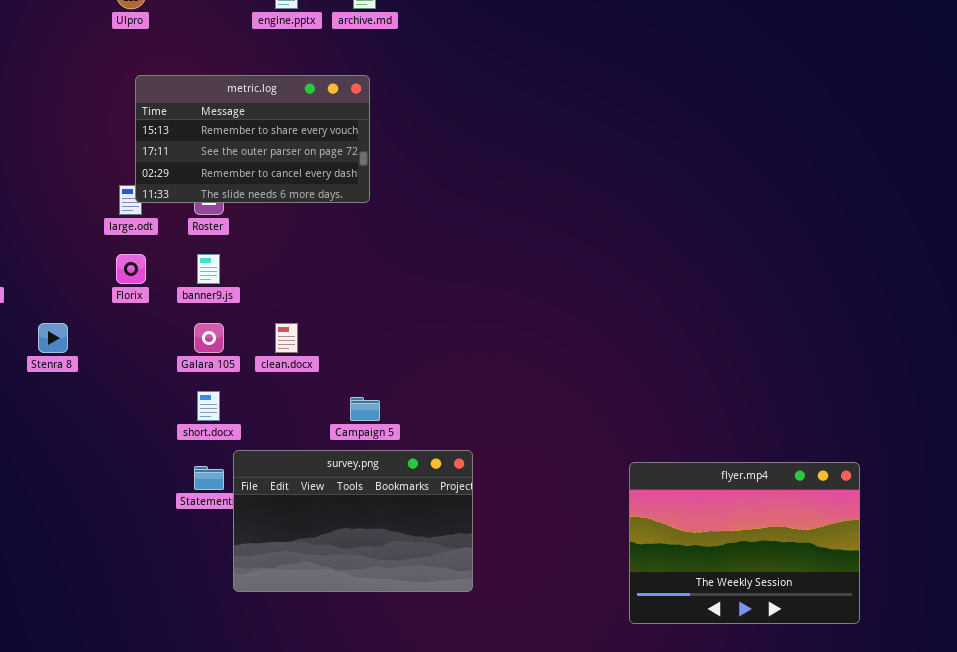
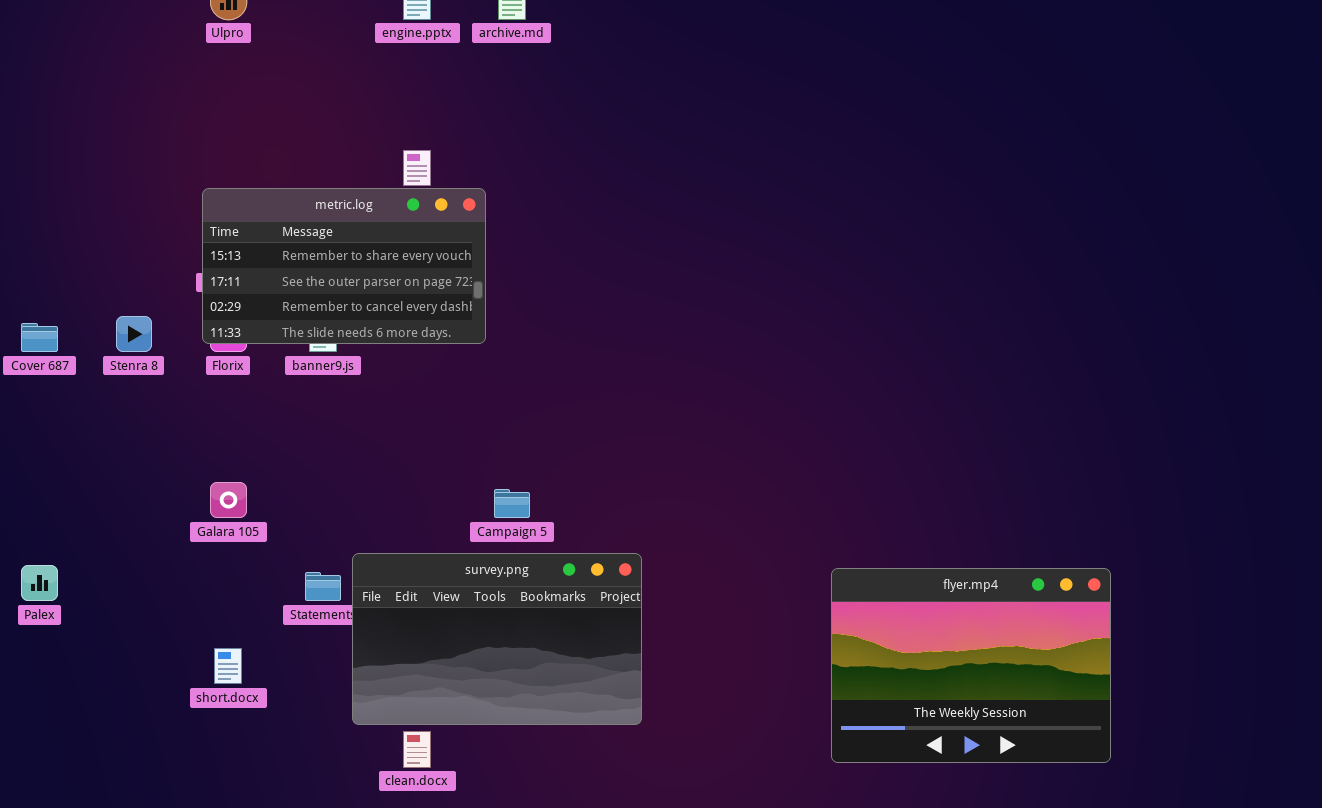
metric.log: [135,75,370,203] -> [202,188,486,344], moved
Stenra 8: [38,323,68,353] -> [116,316,152,352], moved
Galara 105: [194,323,224,353] -> [210,482,247,518], moved
clean.docx: [275,323,298,353] -> [403,731,431,768], moved
short.docx: [197,391,220,421] -> [214,648,242,684], moved

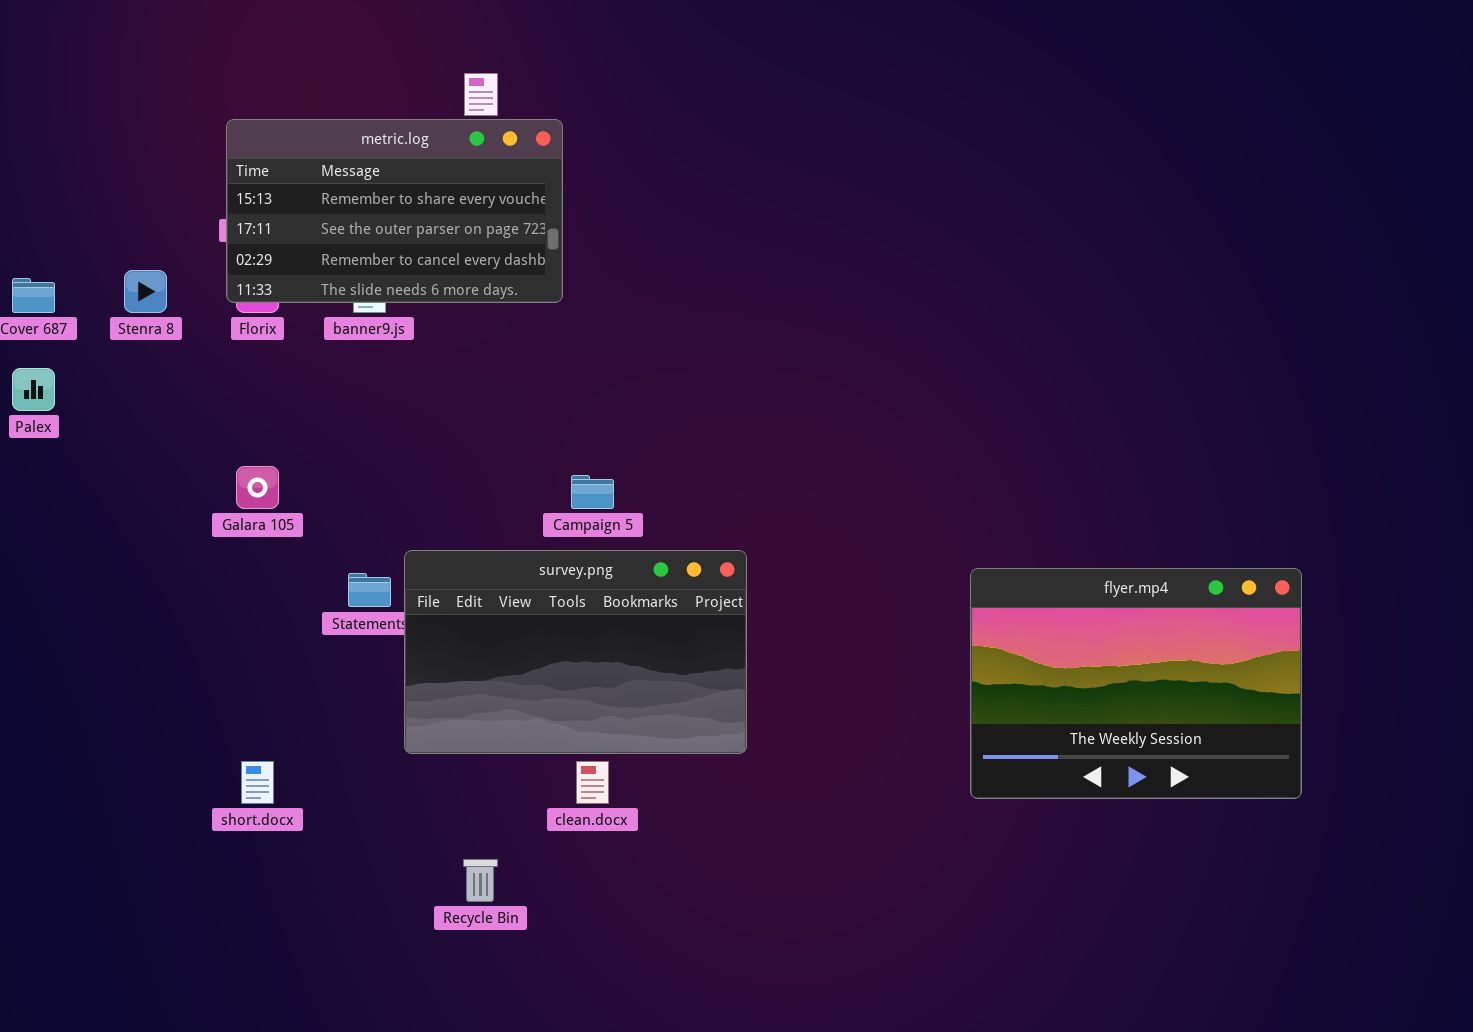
Palex: [21,565,58,601] -> [12,368,55,411], moved
short.docx: [214,648,242,684] -> [241,761,274,804], moved
clean.docx: [403,731,431,768] -> [576,761,609,804], moved

